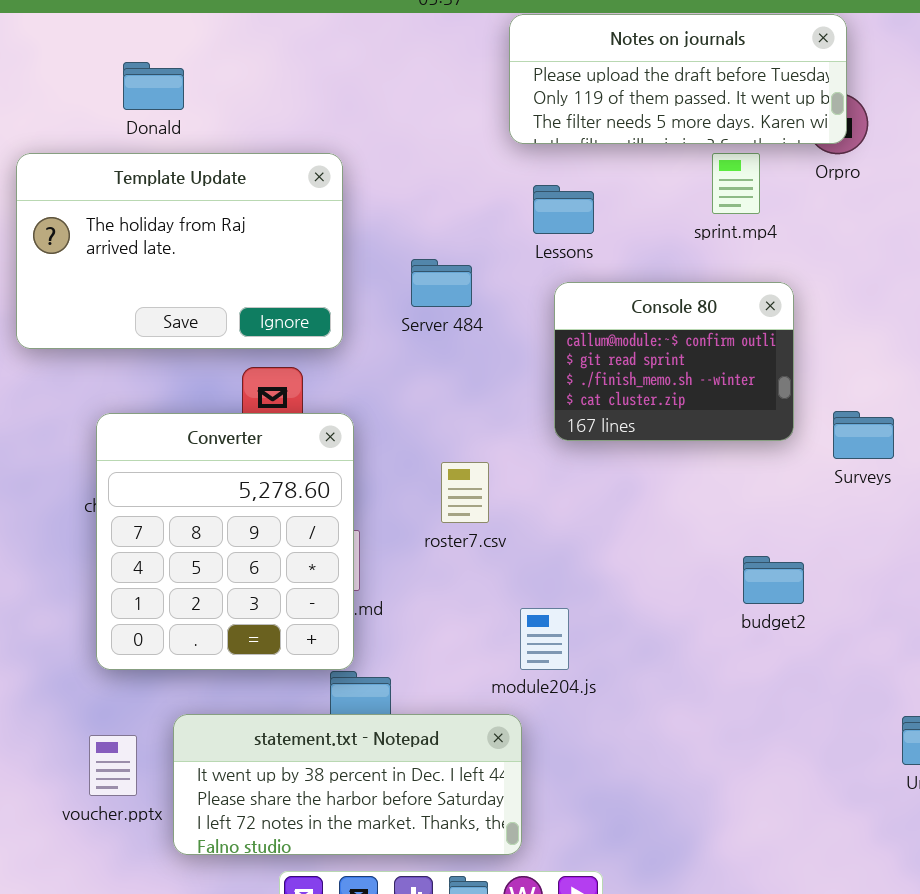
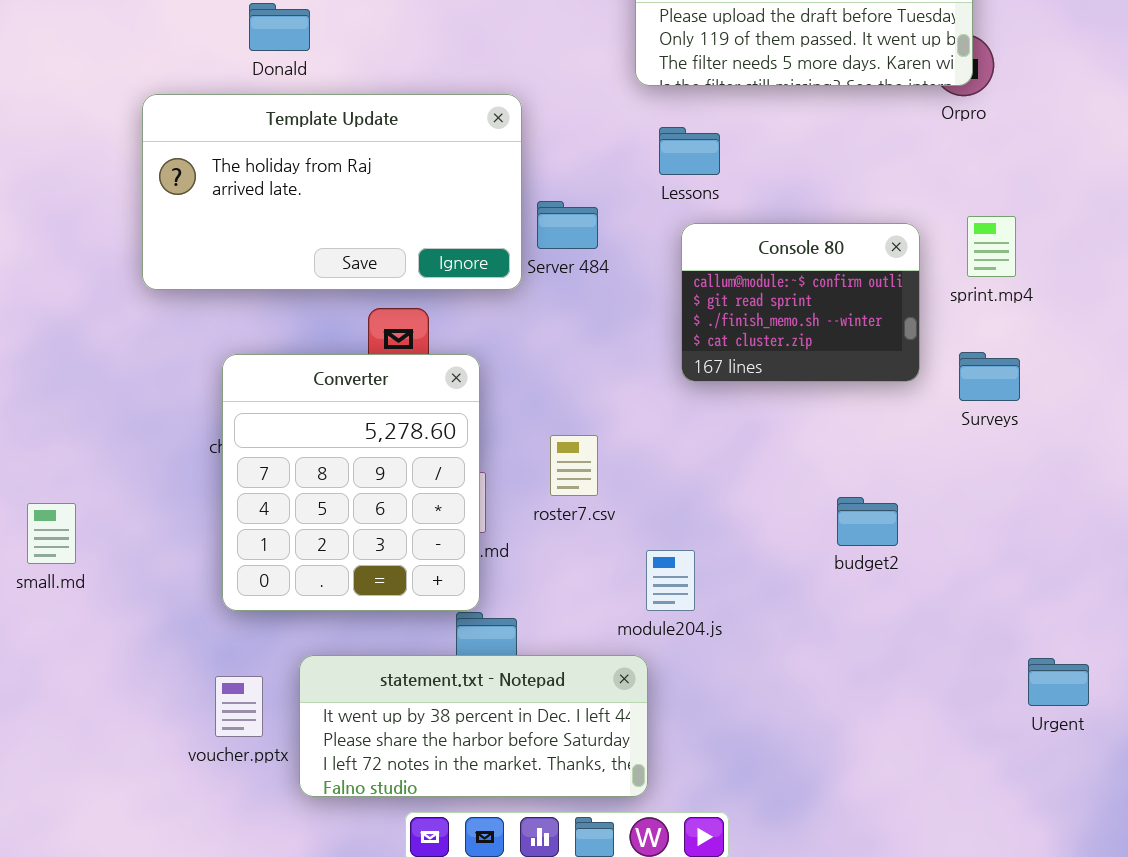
Template Update: [16,153,343,349] -> [142,94,522,290], resized
sprint.mp4: [712,153,760,214] -> [967,216,1016,277], moved
roster7.csv: [441,462,489,523] -> [550,435,598,496], moved
budget2: [743,556,804,604] -> [837,497,898,546], moved

